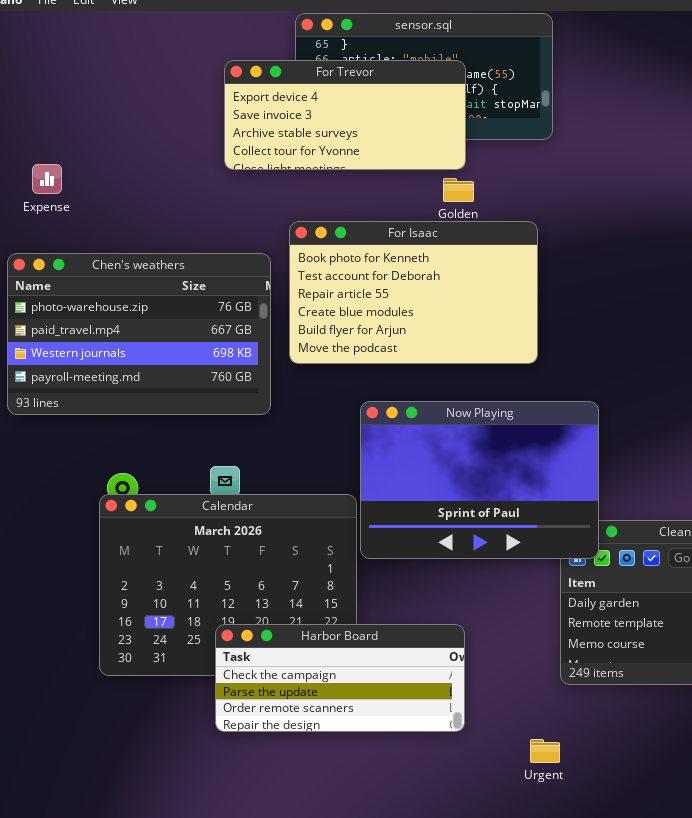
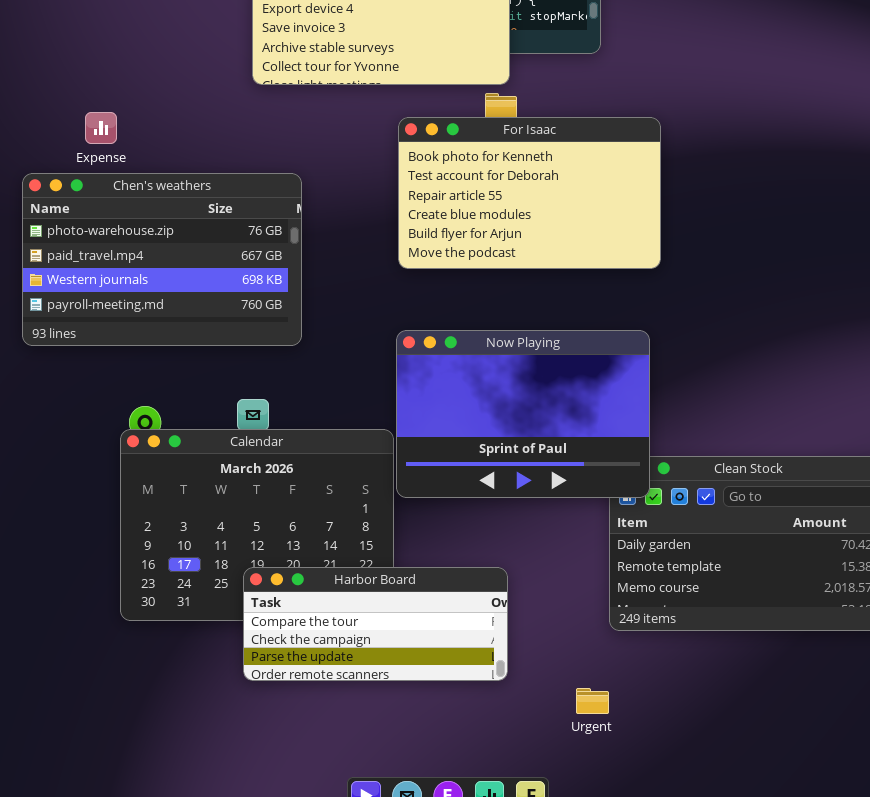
Expense: [32,164,62,194] -> [85,112,117,144], moved
For Isaac: [289,221,538,364] -> [398,117,661,269], moved
Harbor Board: [215,624,465,732] -> [243,567,508,681], scrolled up 1 row

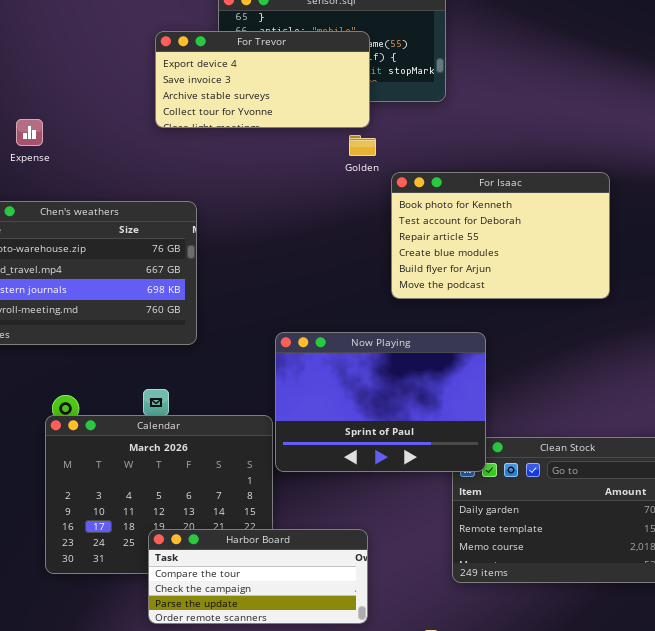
Expense: [85,112,117,144] -> [16,119,43,146], moved
For Isaac: [398,117,661,269] -> [391,172,610,299], moved

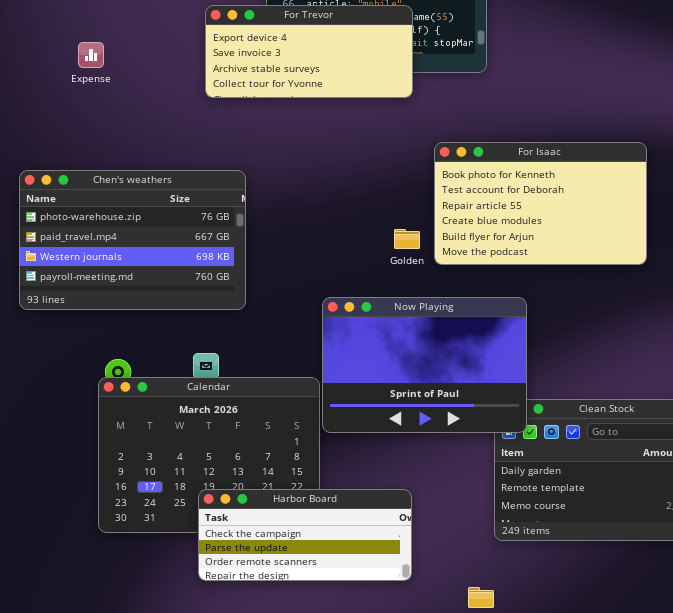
Expense: [16,119,43,146] -> [78,42,104,68], moved
Golden: [349,135,376,156] -> [394,229,420,249], moved
Harbor Board: [148,529,368,624] -> [198,489,412,581], scrolled down 1 row

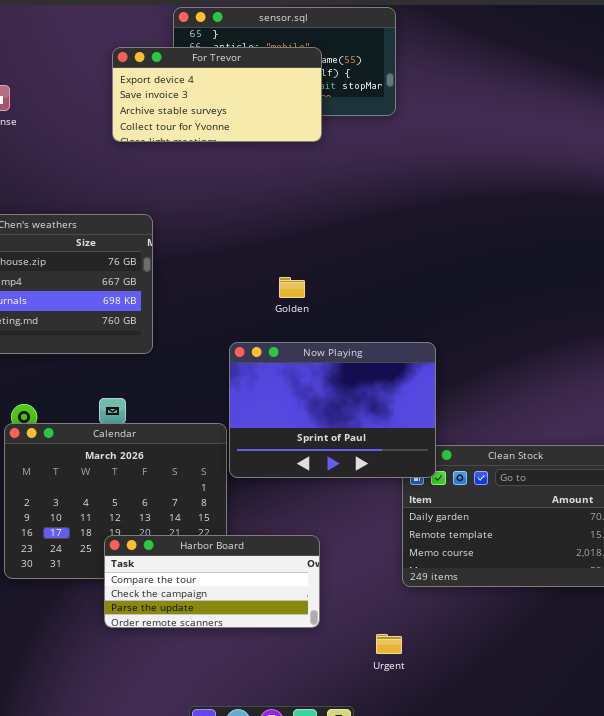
For Isaac: [434,142,647,265] -> none, closed
Golden: [394,229,420,249] -> [279,277,305,298], moved
Harbor Board: [198,489,412,581] -> [104,535,320,628], scrolled up 1 row

